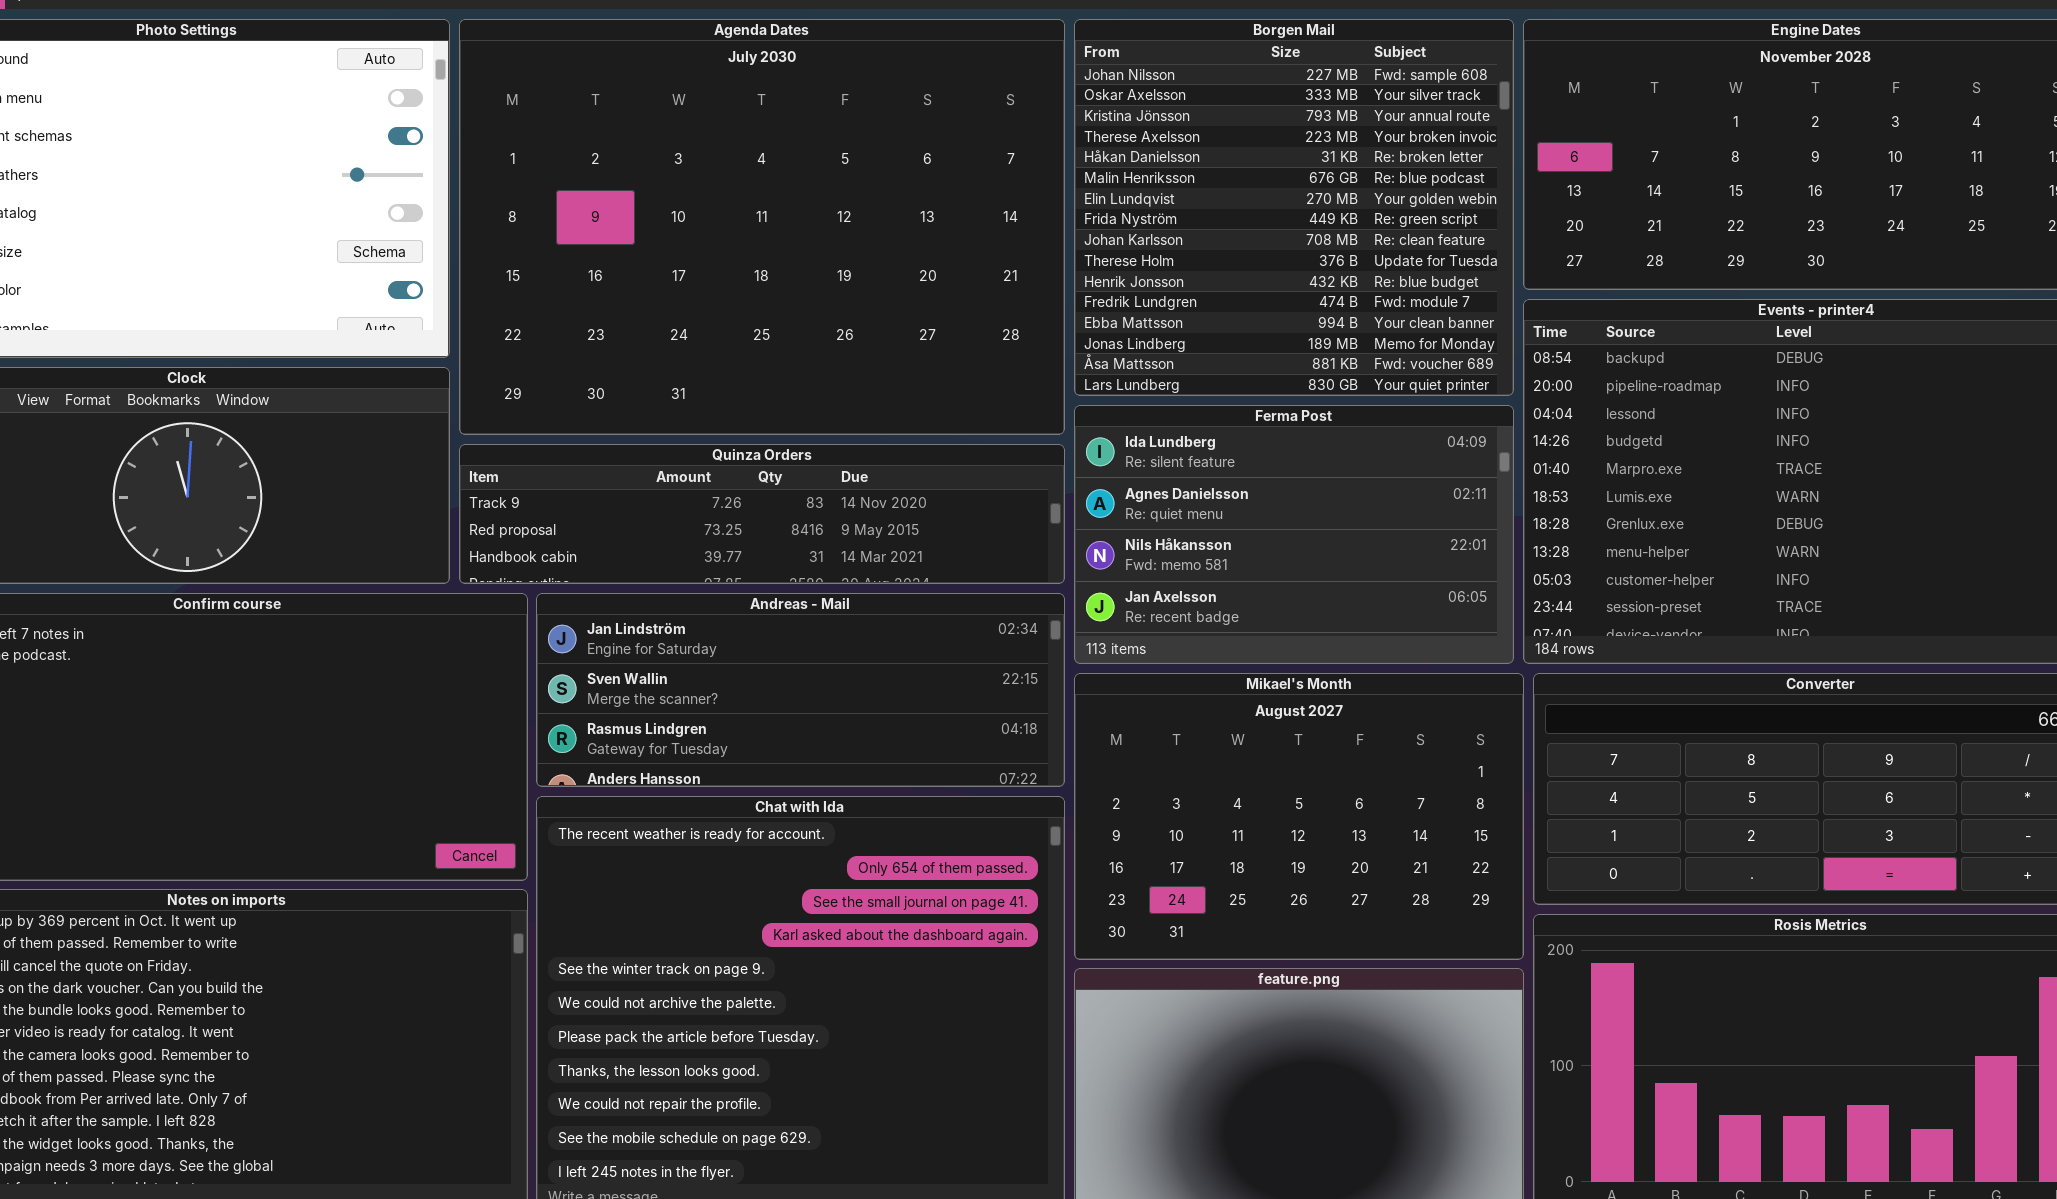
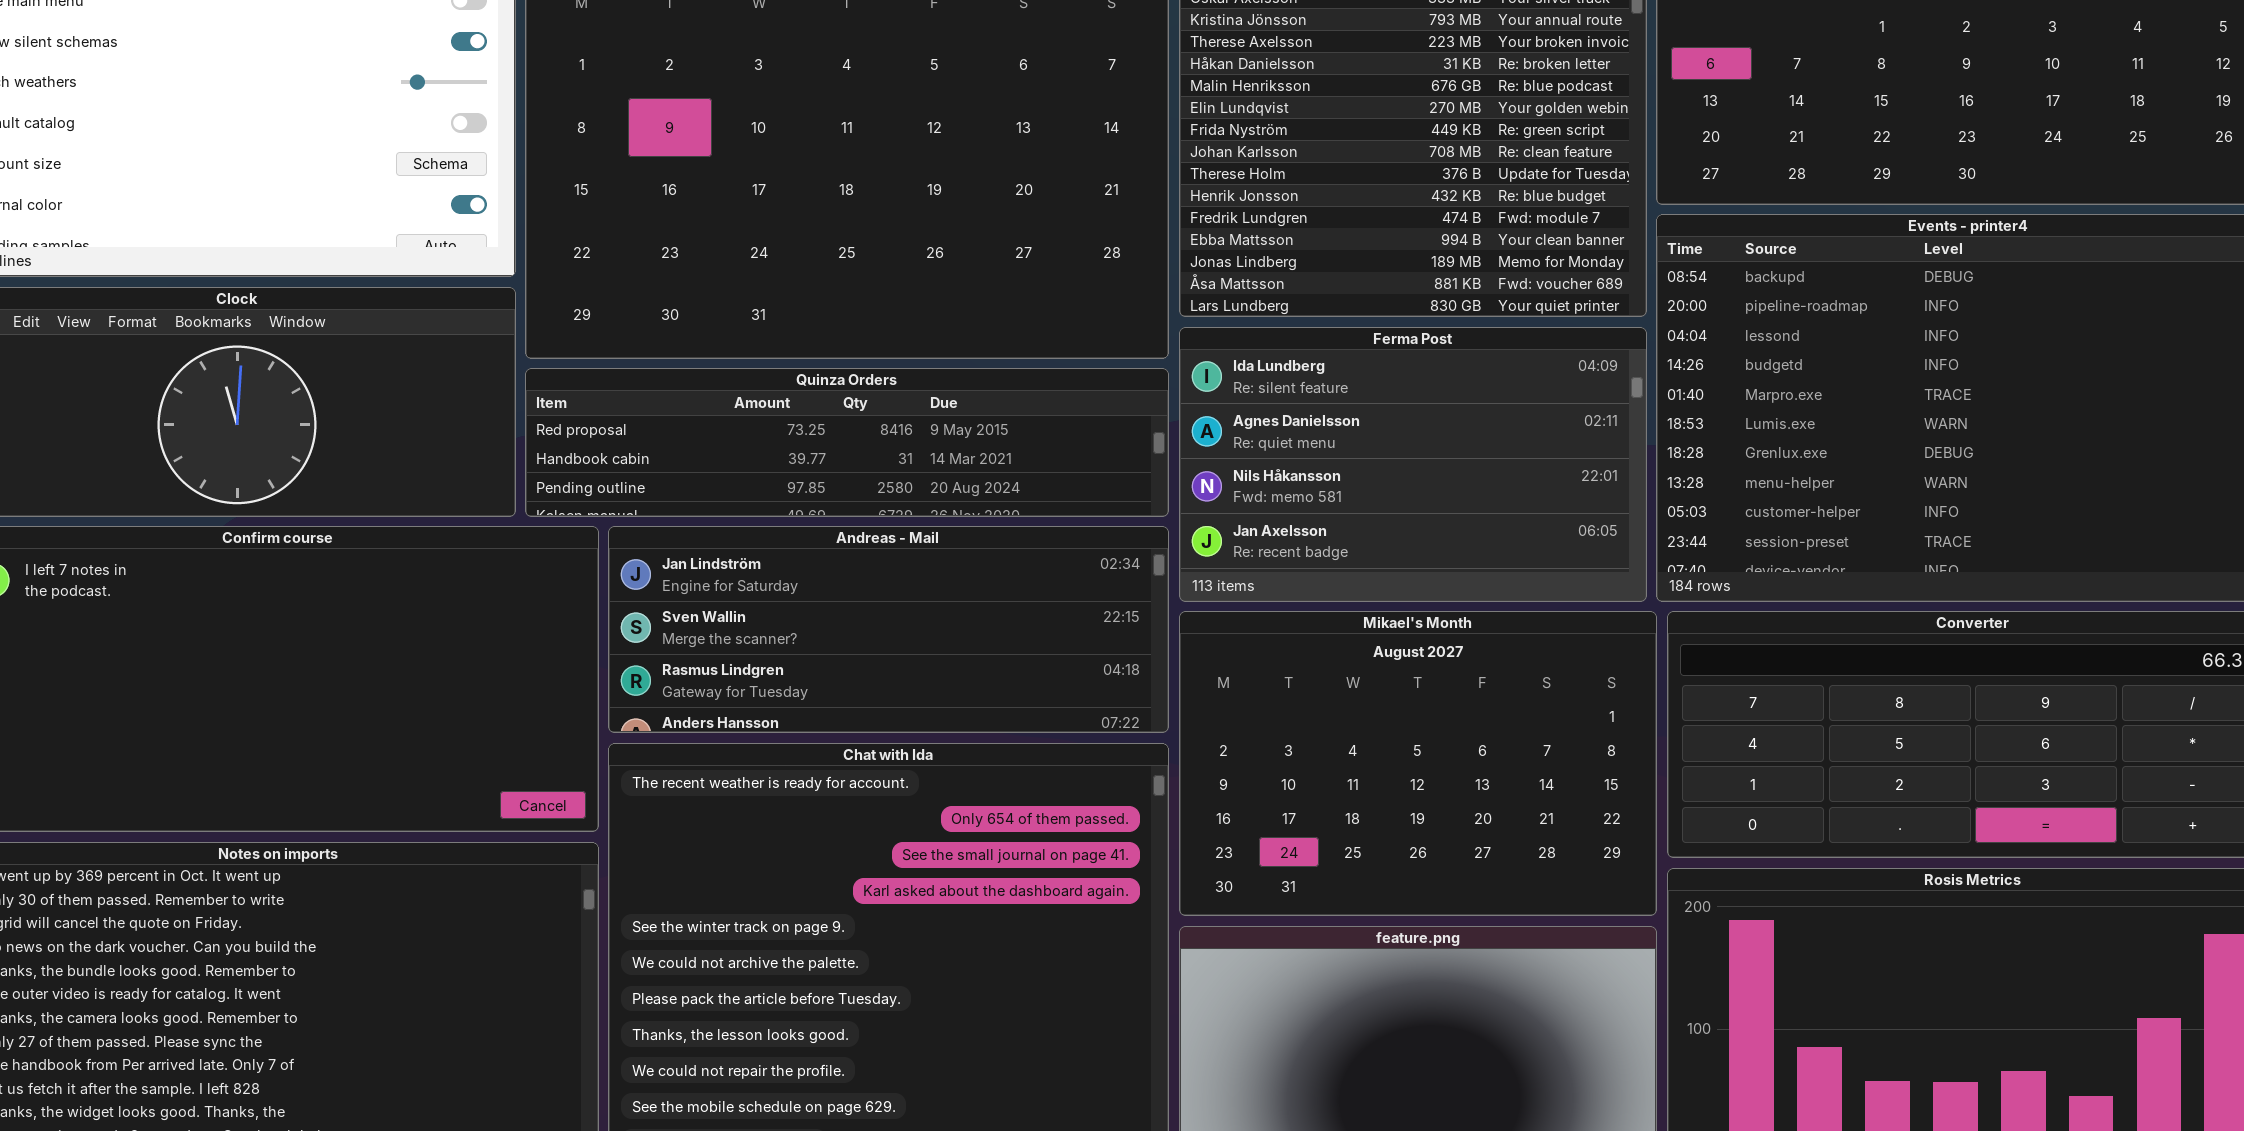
Quinza Orders: [459,444,1065,584] -> [525,368,1169,517], scrolled down 1 row

